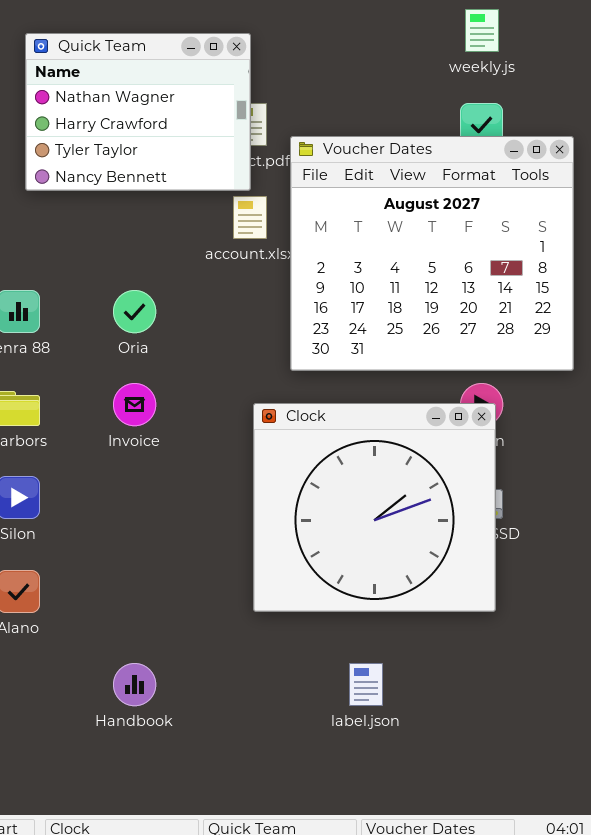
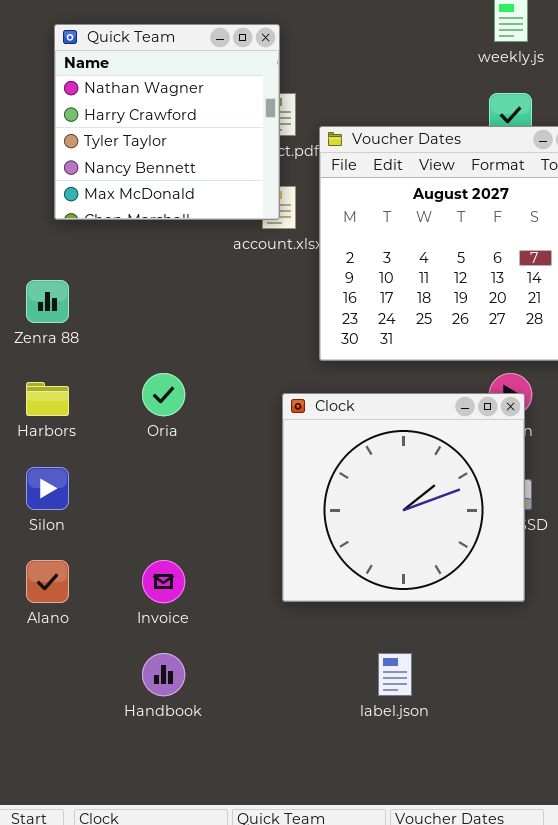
Quick Team: [25,33,251,191] -> [54,24,280,220], resized
Oria: [113,290,156,333] -> [142,373,185,416], moved
Invoice: [113,383,156,426] -> [142,560,185,603], moved

